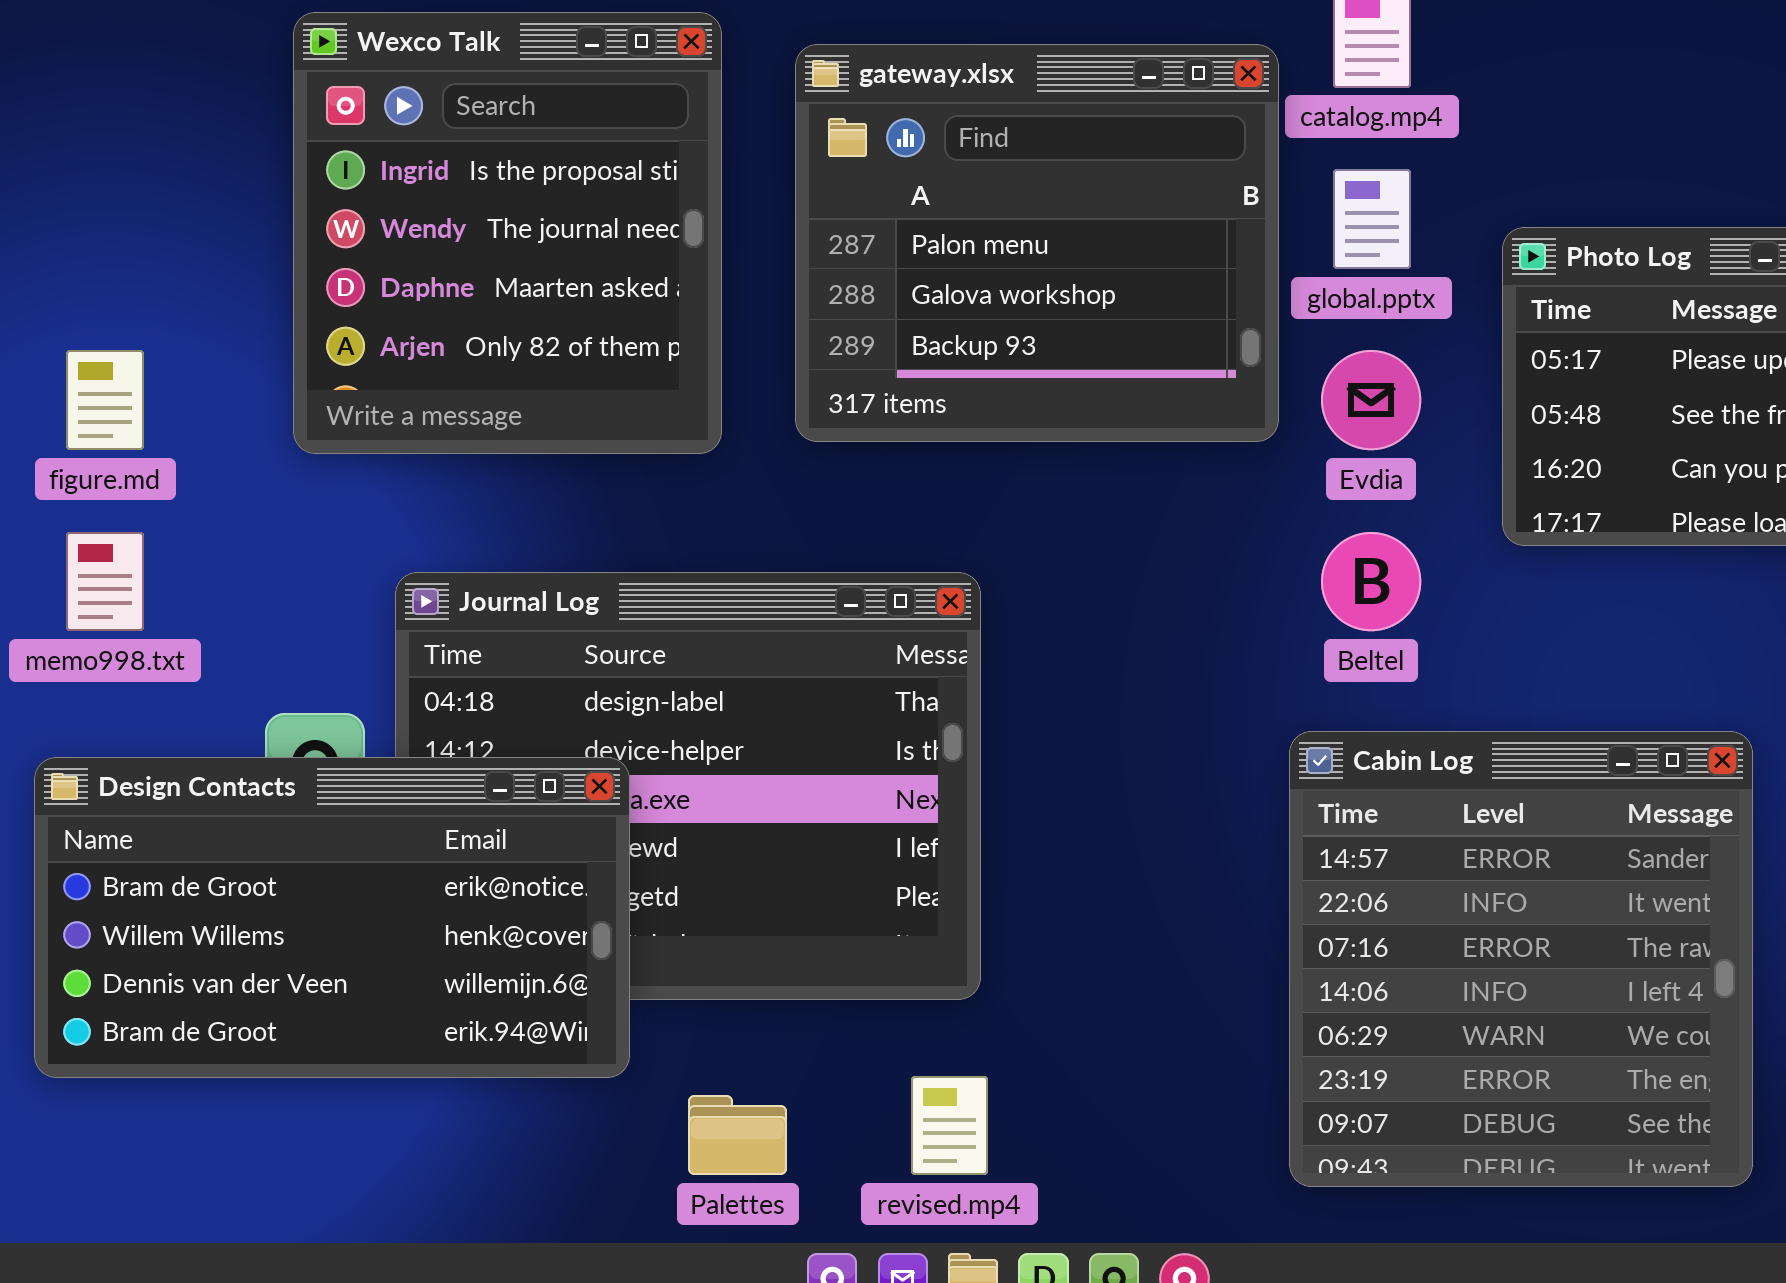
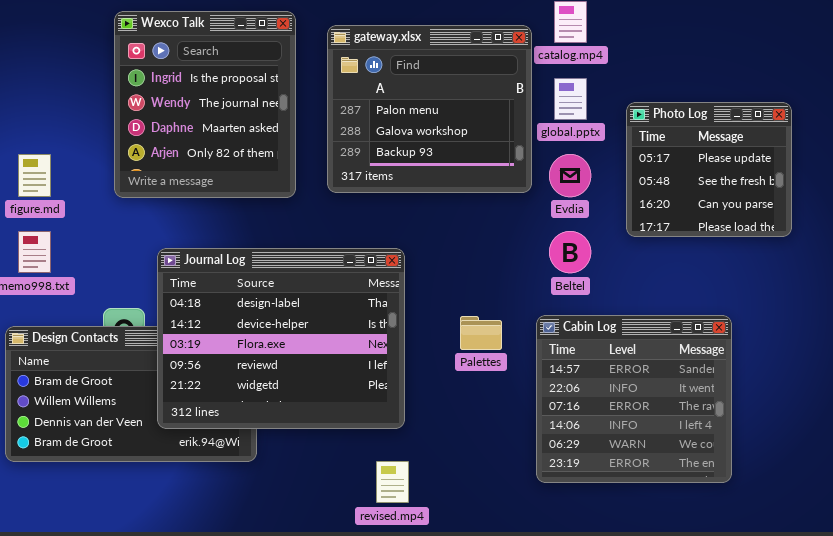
Journal Log: [395,572,981,1000] -> [157,248,405,429], raised
Cabin Log: [1289,731,1753,1187] -> [536,315,732,483], resized
Palettes: [688,1095,787,1175] -> [460,316,502,350], moved

